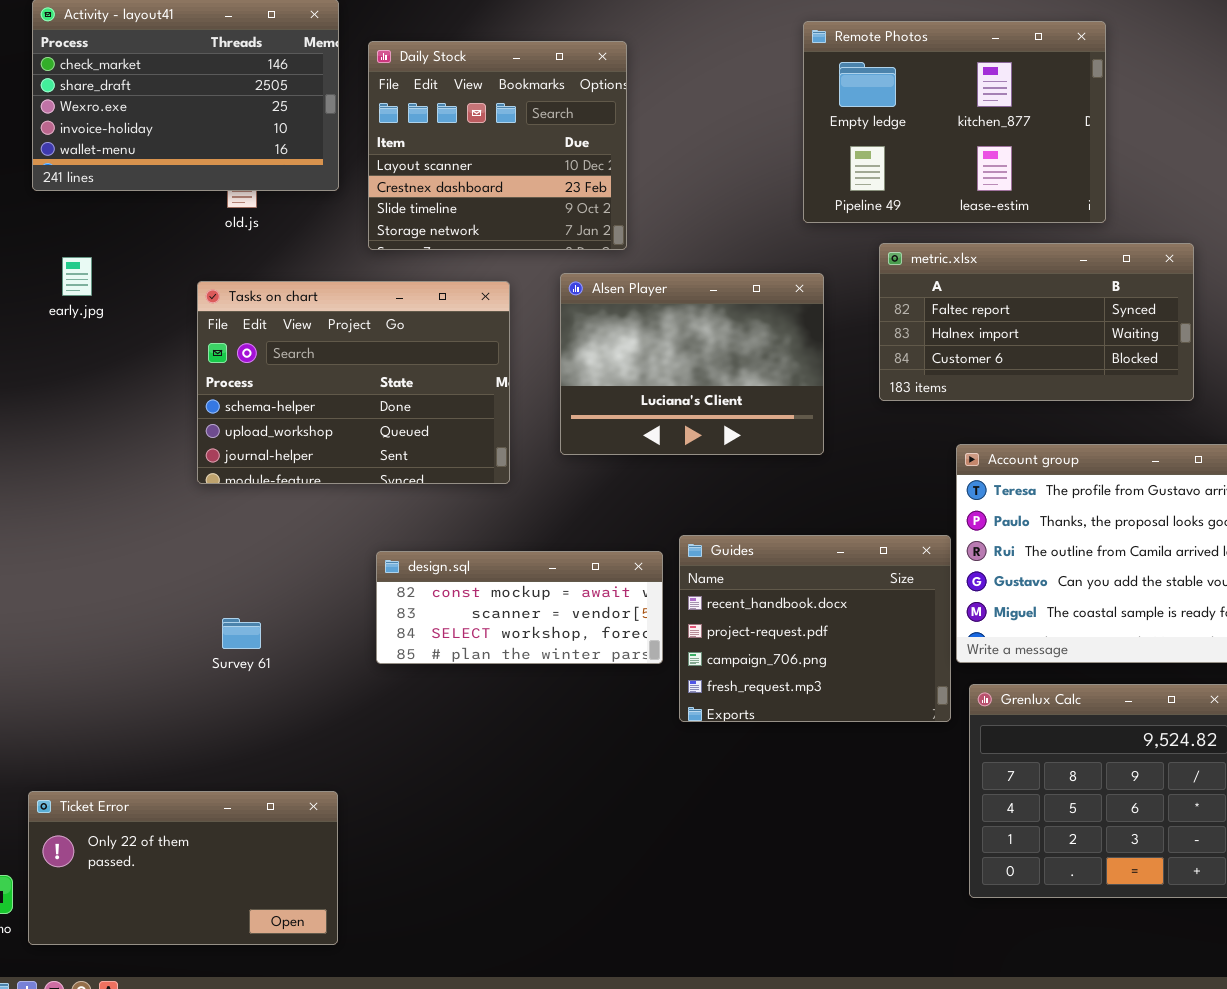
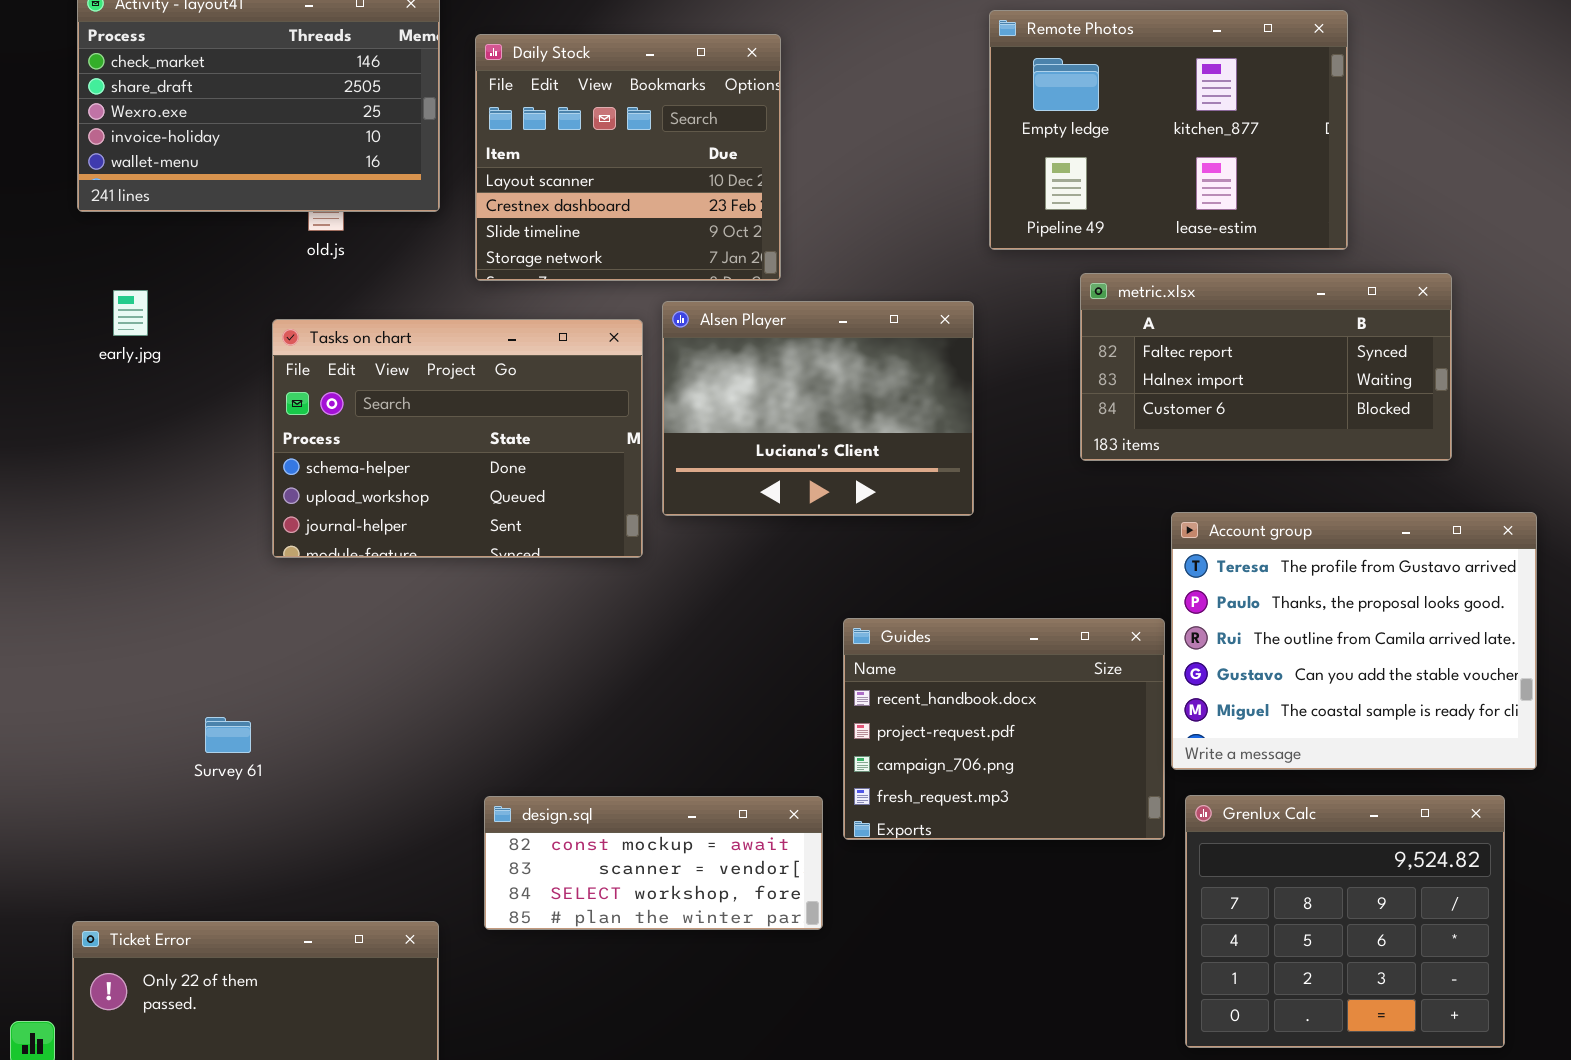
Alsen Player: [560,273,824,455] -> [662,301,974,516], moved
design.sql: [376,551,663,664] -> [484,796,823,930], moved
Survey 61: [222,618,261,649] -> [205,717,251,753], moved

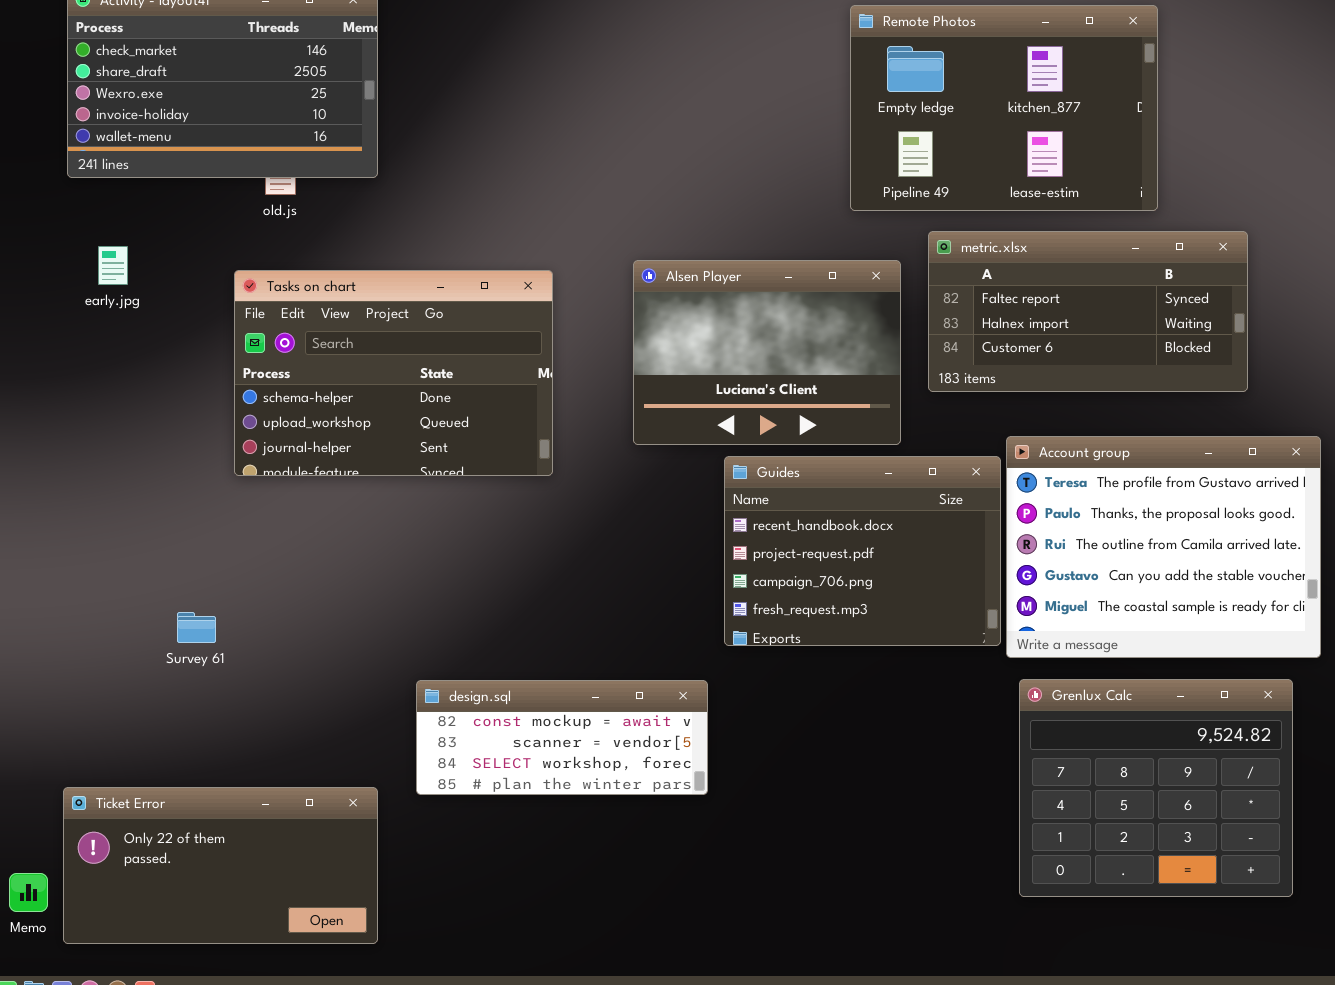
Daily Stock: [475,34,781,281] -> none, closed
Alsen Player: [662,301,974,516] -> [633,260,901,445], moved
Guides: [843,618,1165,840] -> [724,456,1001,646], moved

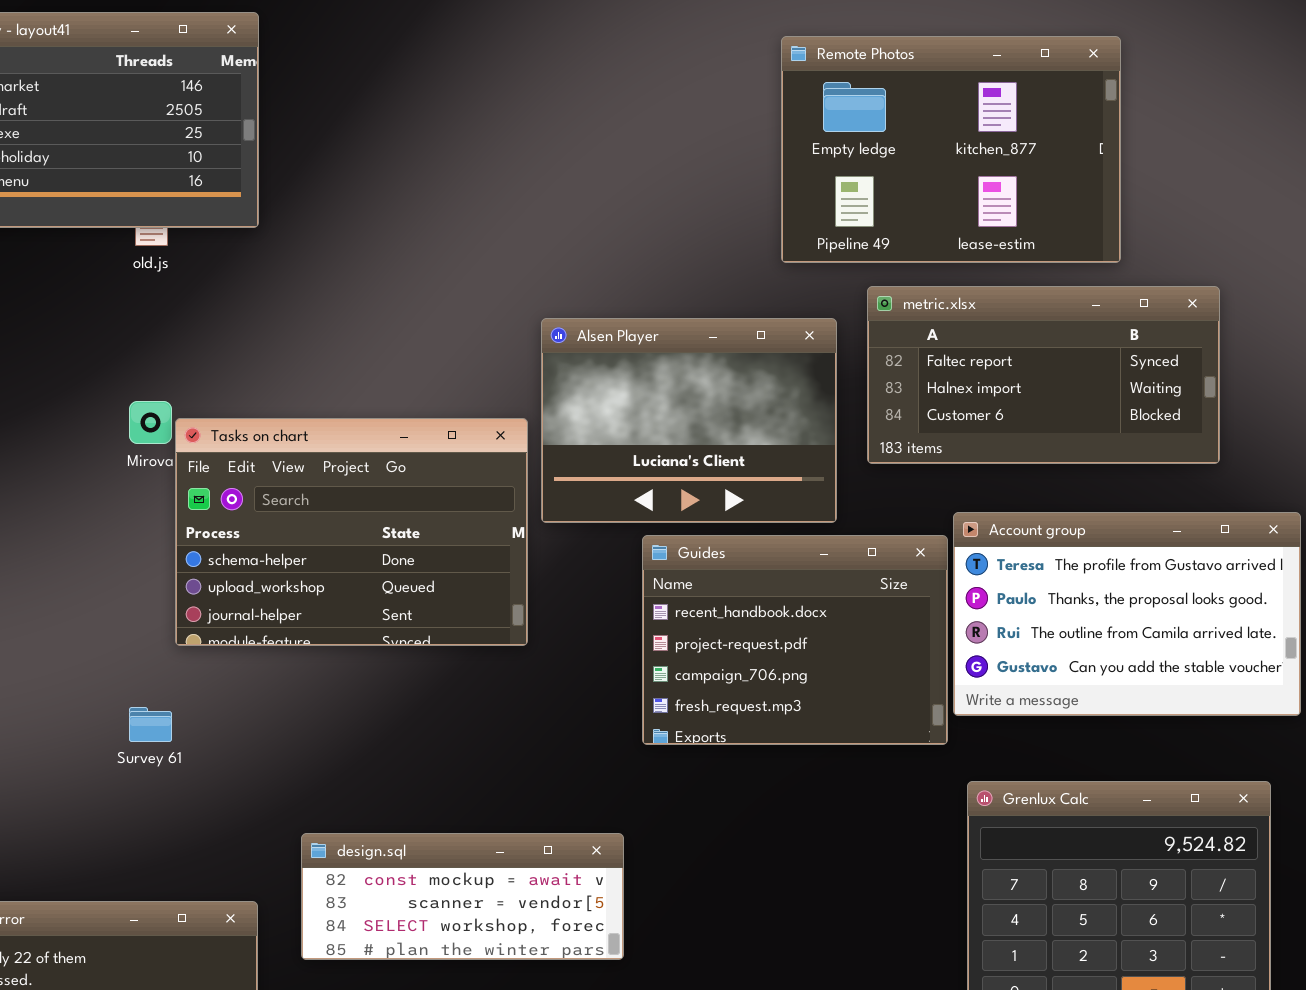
Tasks on chart: [234,270,553,476] -> [175,418,528,646], moved
Account group: [1006,436,1321,658] -> [953,512,1301,716], resized
Survey 61: [177,612,216,643] -> [129,707,172,742], moved
design.sql: [416,680,708,795] -> [301,833,624,960], moved

